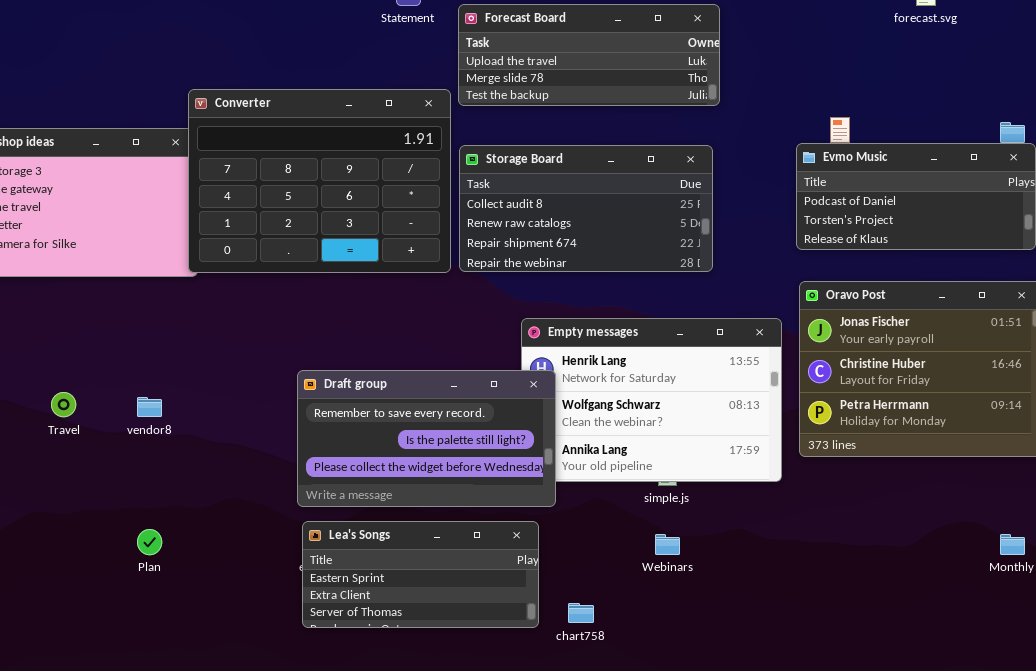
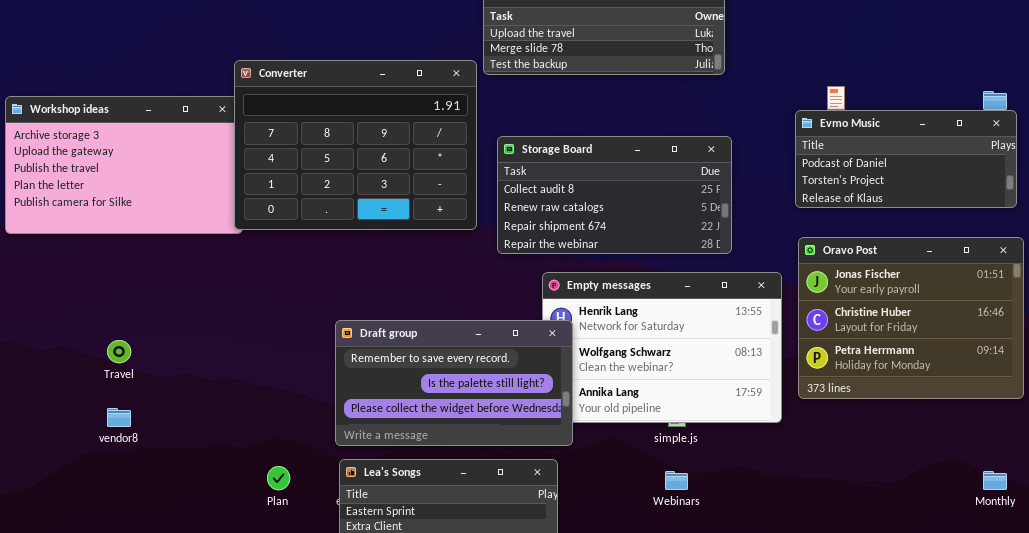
Storage Board: [459,145,713,272] -> [497,136,732,254], moved
vendor8: [137,397,162,417] -> [107,408,131,427], moved
Plan: [137,529,162,555] -> [267,466,290,490], moved

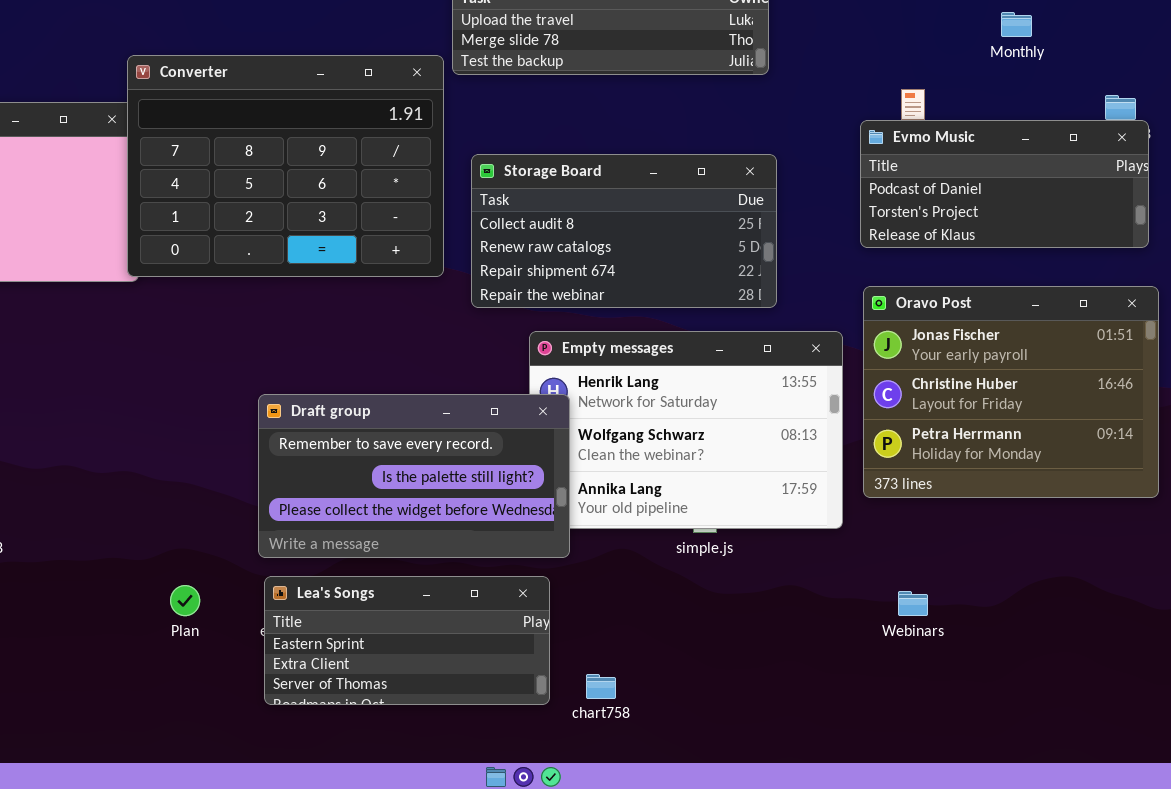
Webinars: [665,471,688,490] -> [898,591,928,616], moved
Monthly: [983,471,1007,490] -> [1001,12,1032,37], moved

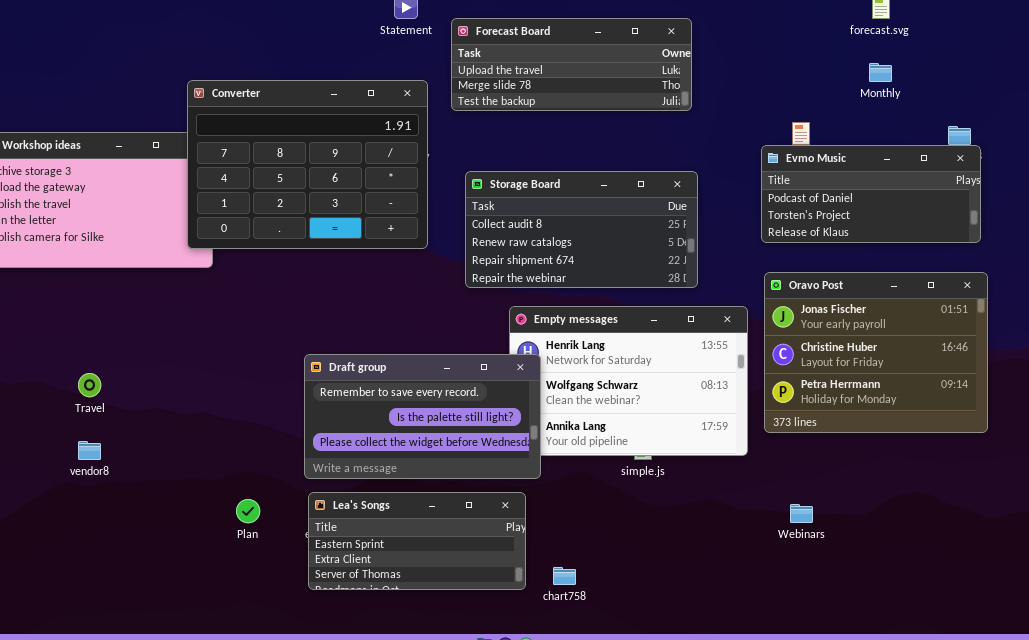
Converter: [127,55,444,277] -> [187,80,428,249], moved

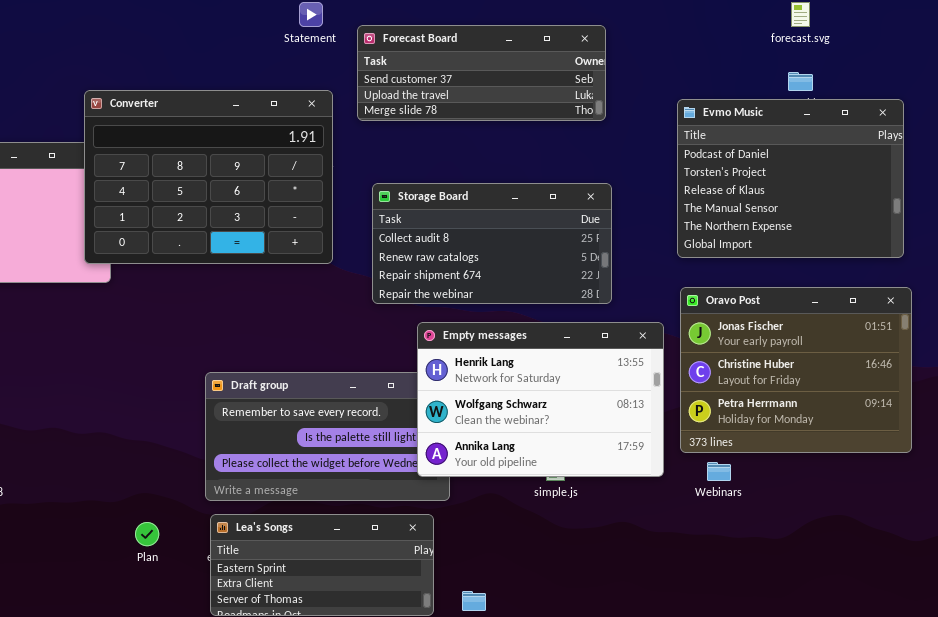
Forecast Board: [451,18,692,111] -> [357,25,606,121], scrolled up 1 row
Evmo Music: [761,145,981,243] -> [677,99,904,258], resized
Empty messages: [509,306,748,456] -> [417,322,664,477], raised
Webinars: [790,504,813,523] -> [707,462,731,481], moved

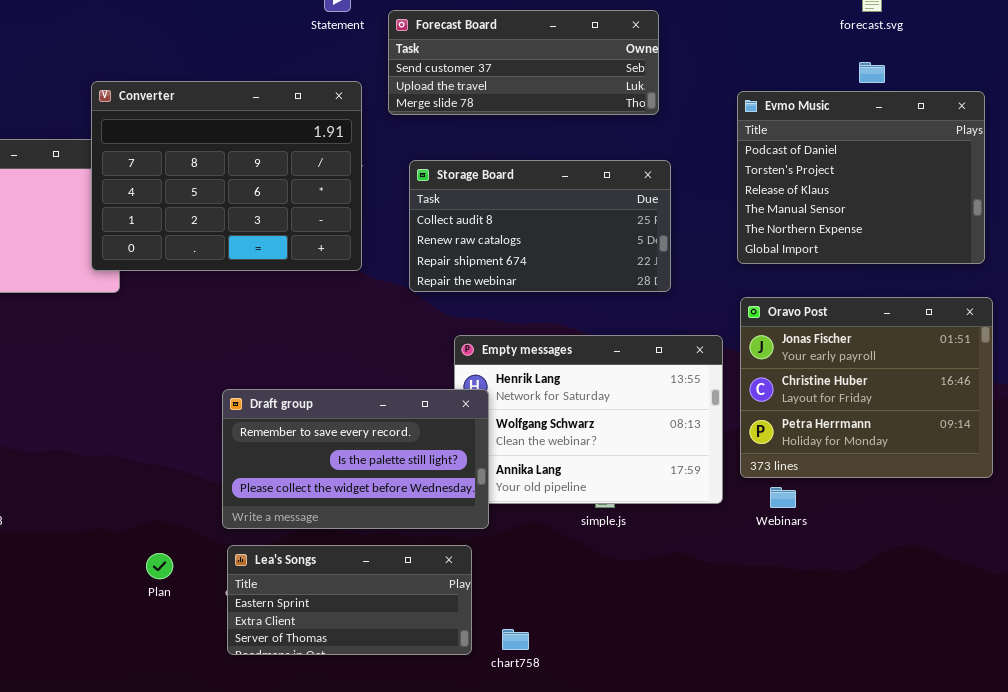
Storage Board: [372,183,612,304] -> [409,160,671,292], moved
Draft group: [205,372,450,501] -> [222,389,489,529], raised

